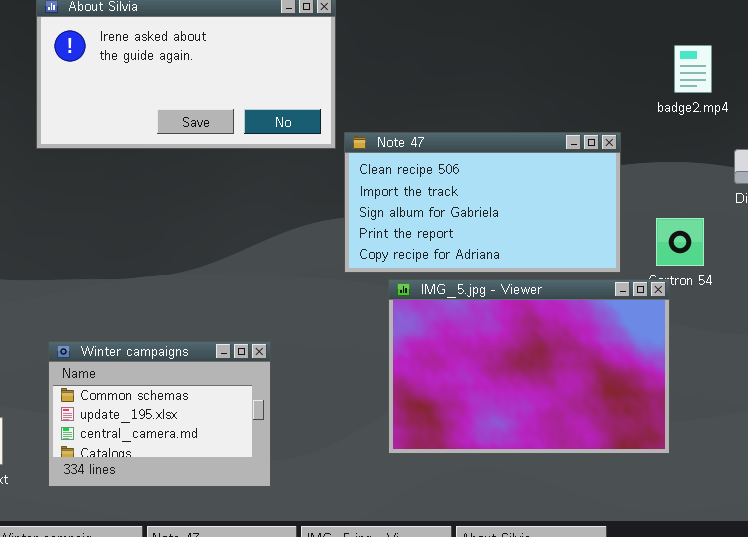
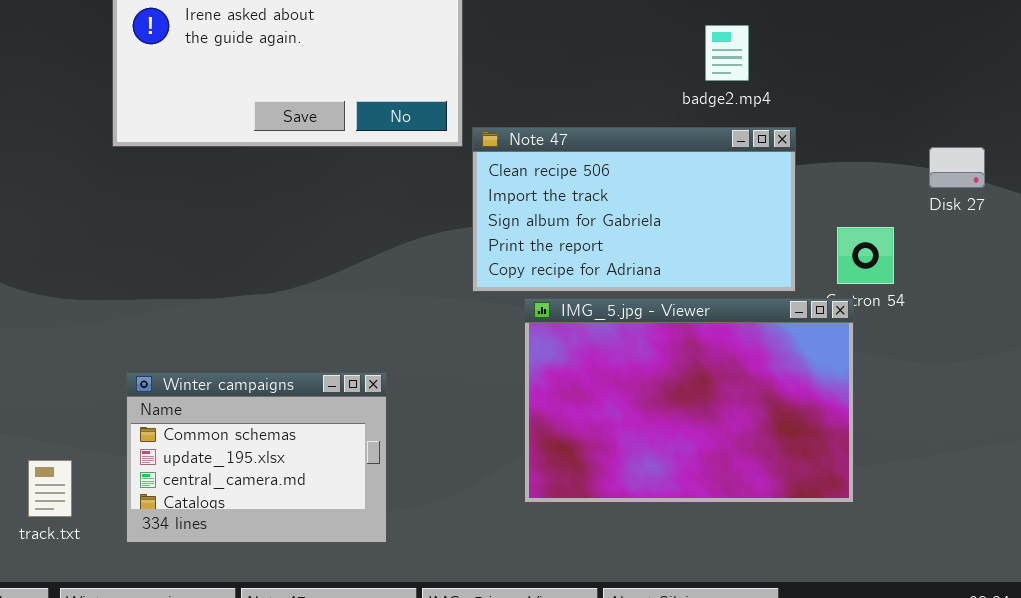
badge2.mp4: [674,45,712,93] -> [705,25,749,81], moved

